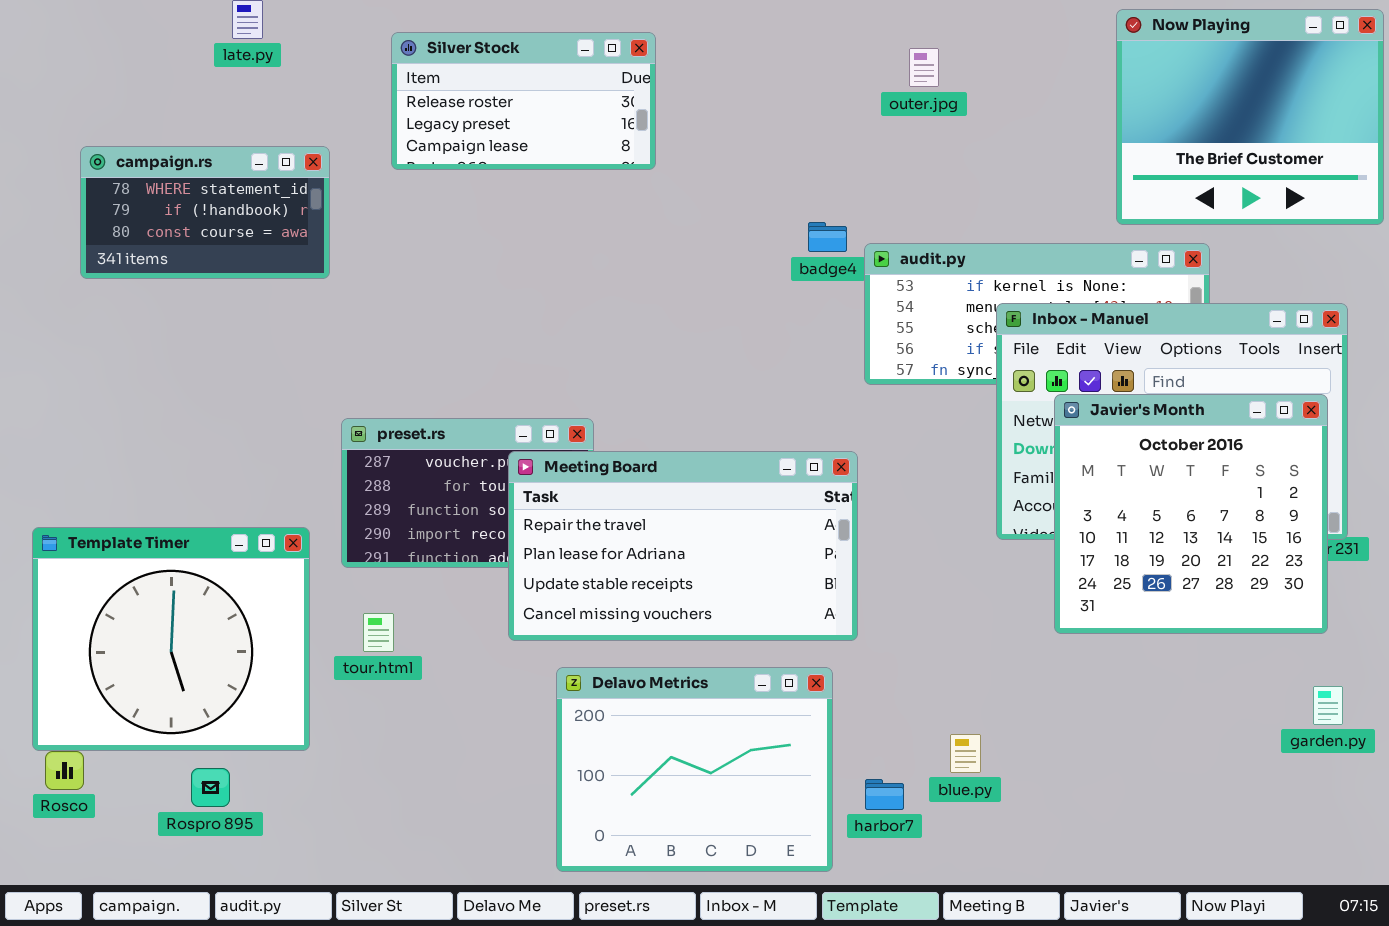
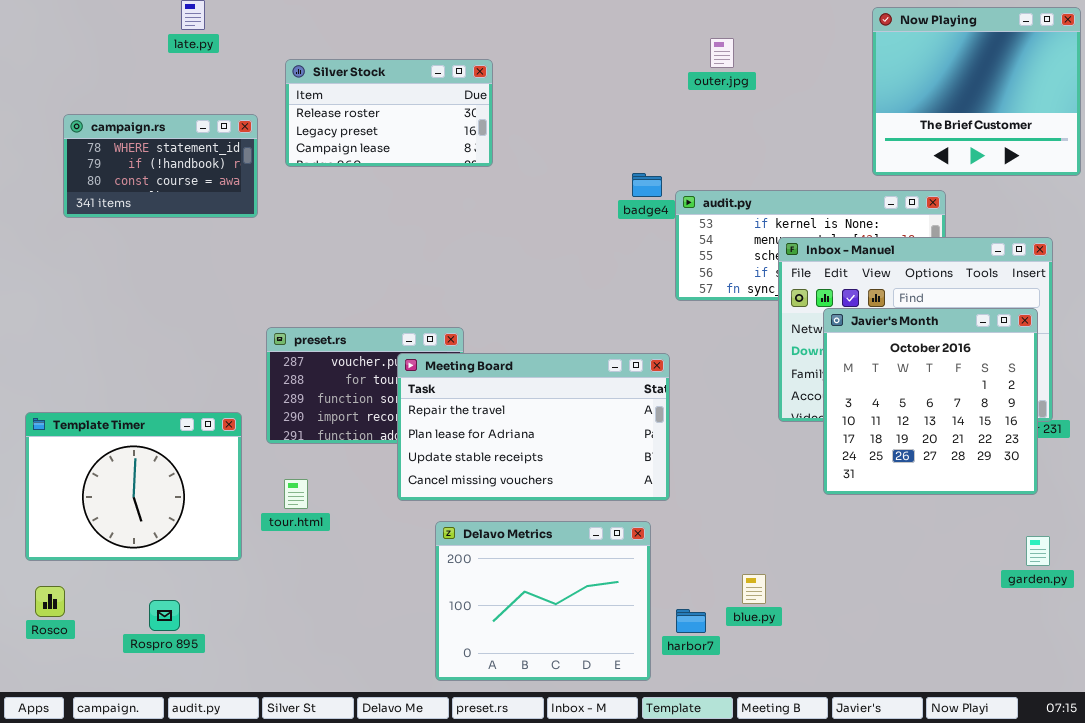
Silver Stock: [391,32,656,170] -> [285,59,493,167], moved
Template Timer: [32,527,310,751] -> [25,412,242,561], resized

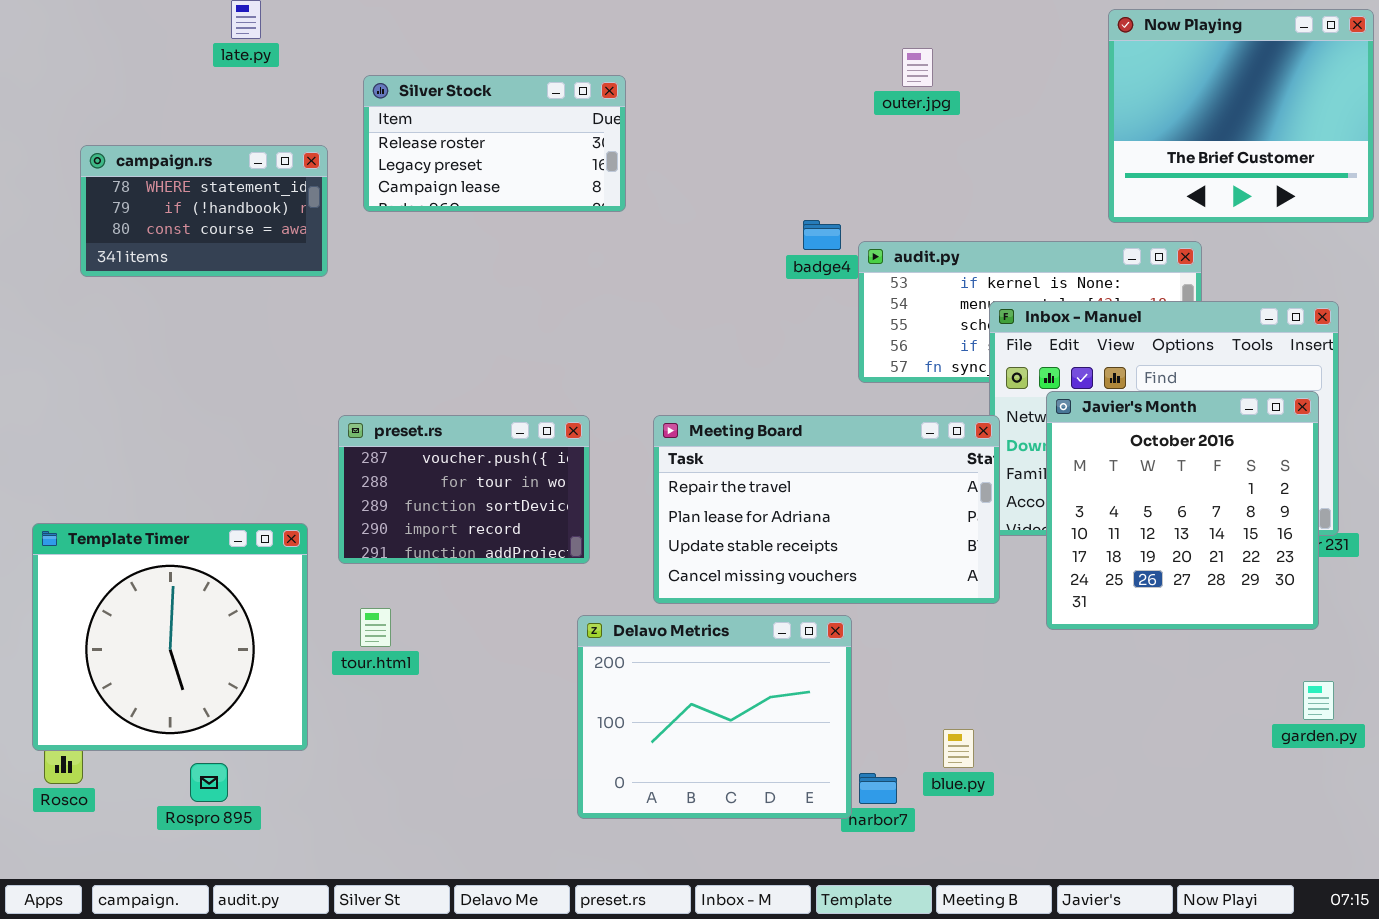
Meeting Board: [397,353,670,501] -> [653,415,1000,604], moved
Template Timer: [25,412,242,561] -> [32,523,308,751], resized
Delavo Metrics: [435,521,651,681] -> [577,615,852,819], moved

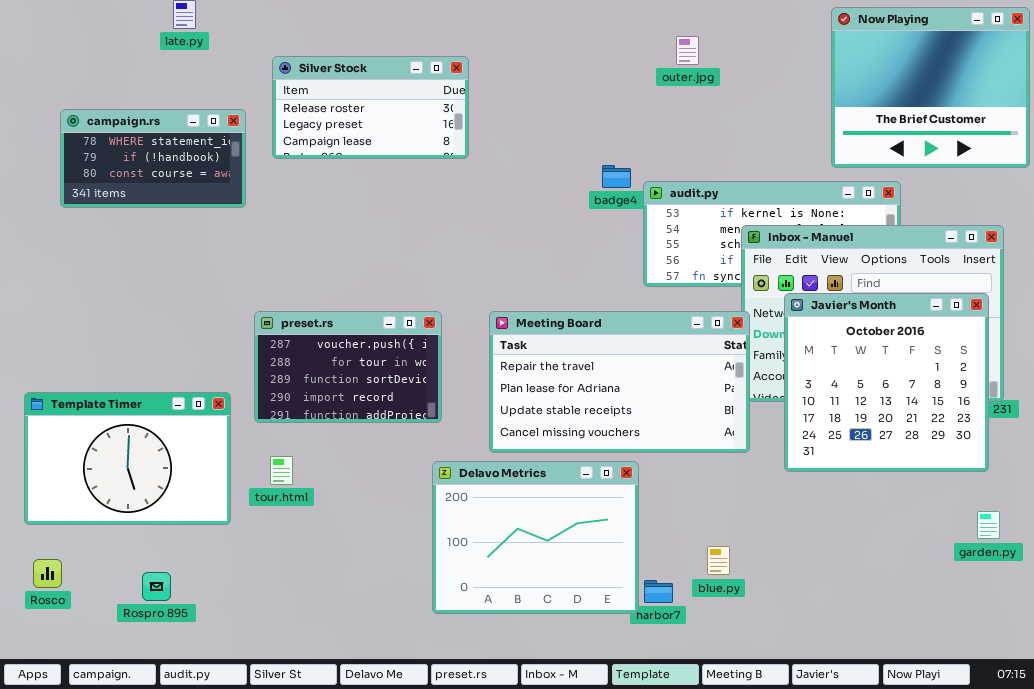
Template Timer: [32,523,308,751] -> [24,392,231,525], resized

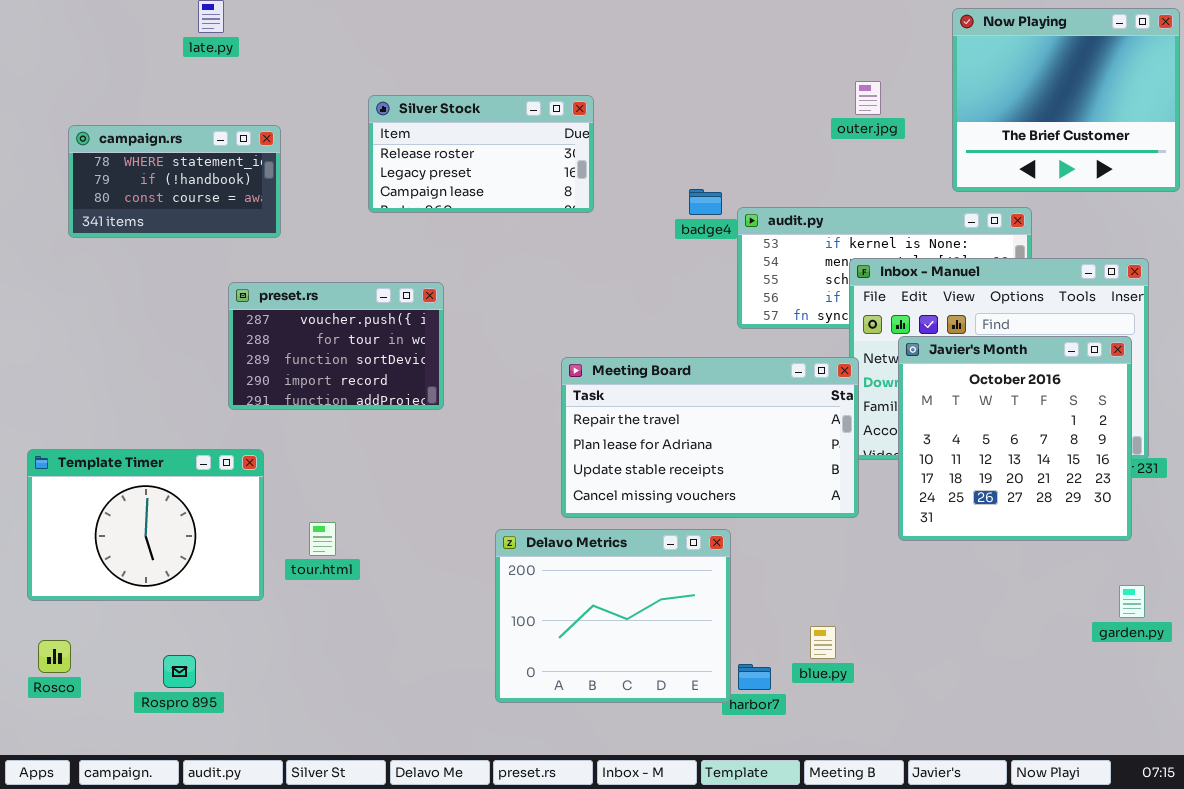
outer.jpg: [676,36,699,65] -> [855,81,881,115], moved
Silver Stock: [272,56,469,159] -> [368,95,594,213], moved
preset.rs: [254,311,442,423] -> [228,282,444,410], moved

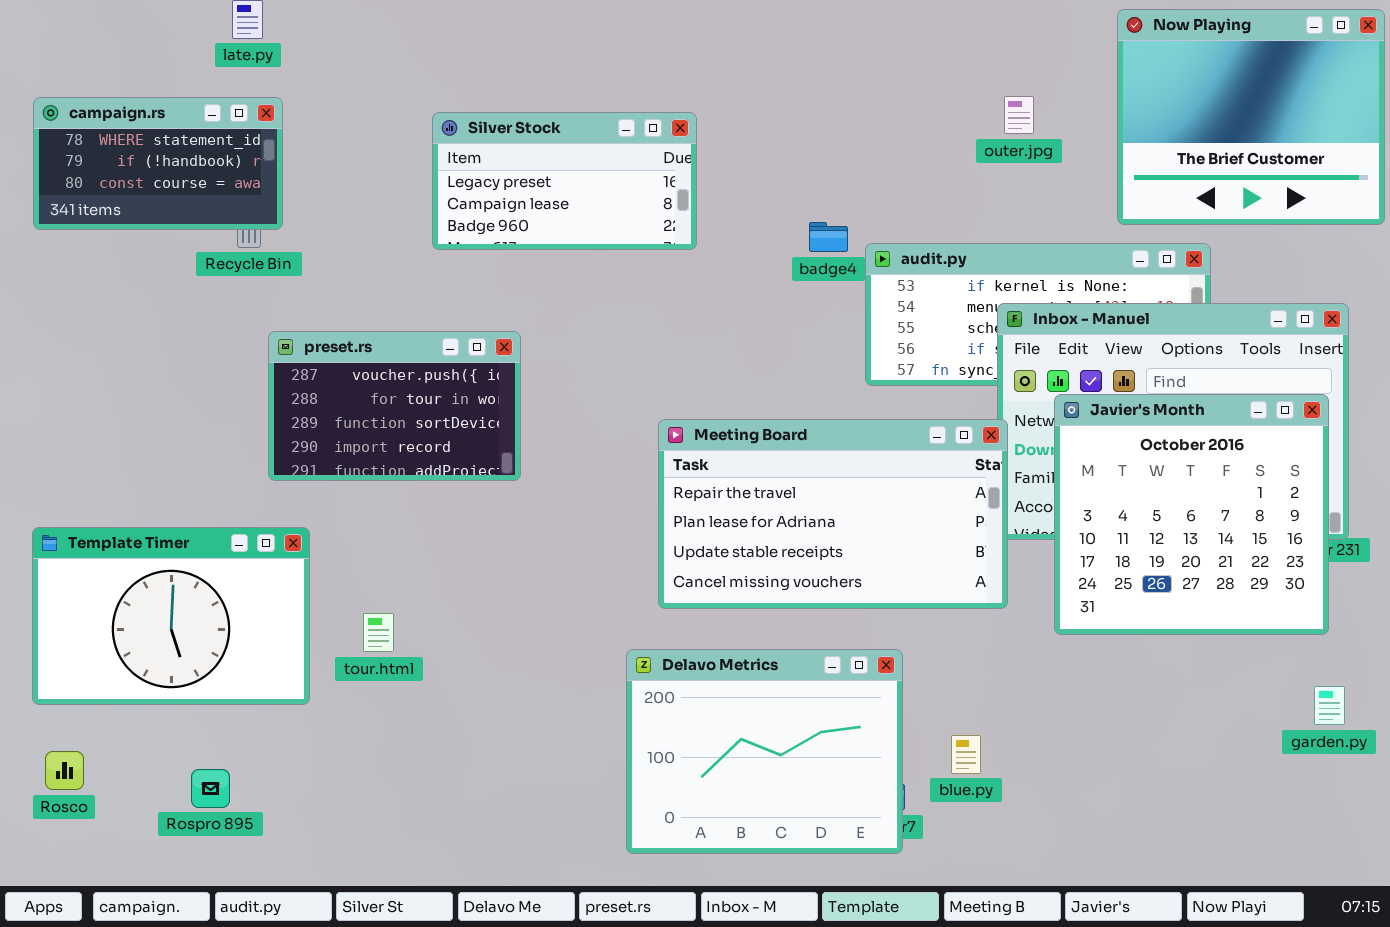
Silver Stock: [368,95,594,213] -> [432,112,697,250], scrolled down 1 row
campaign.rs: [68,125,281,238] -> [33,97,283,230], moved
Delavo Metrics: [495,529,731,703] -> [626,649,903,854], moved

